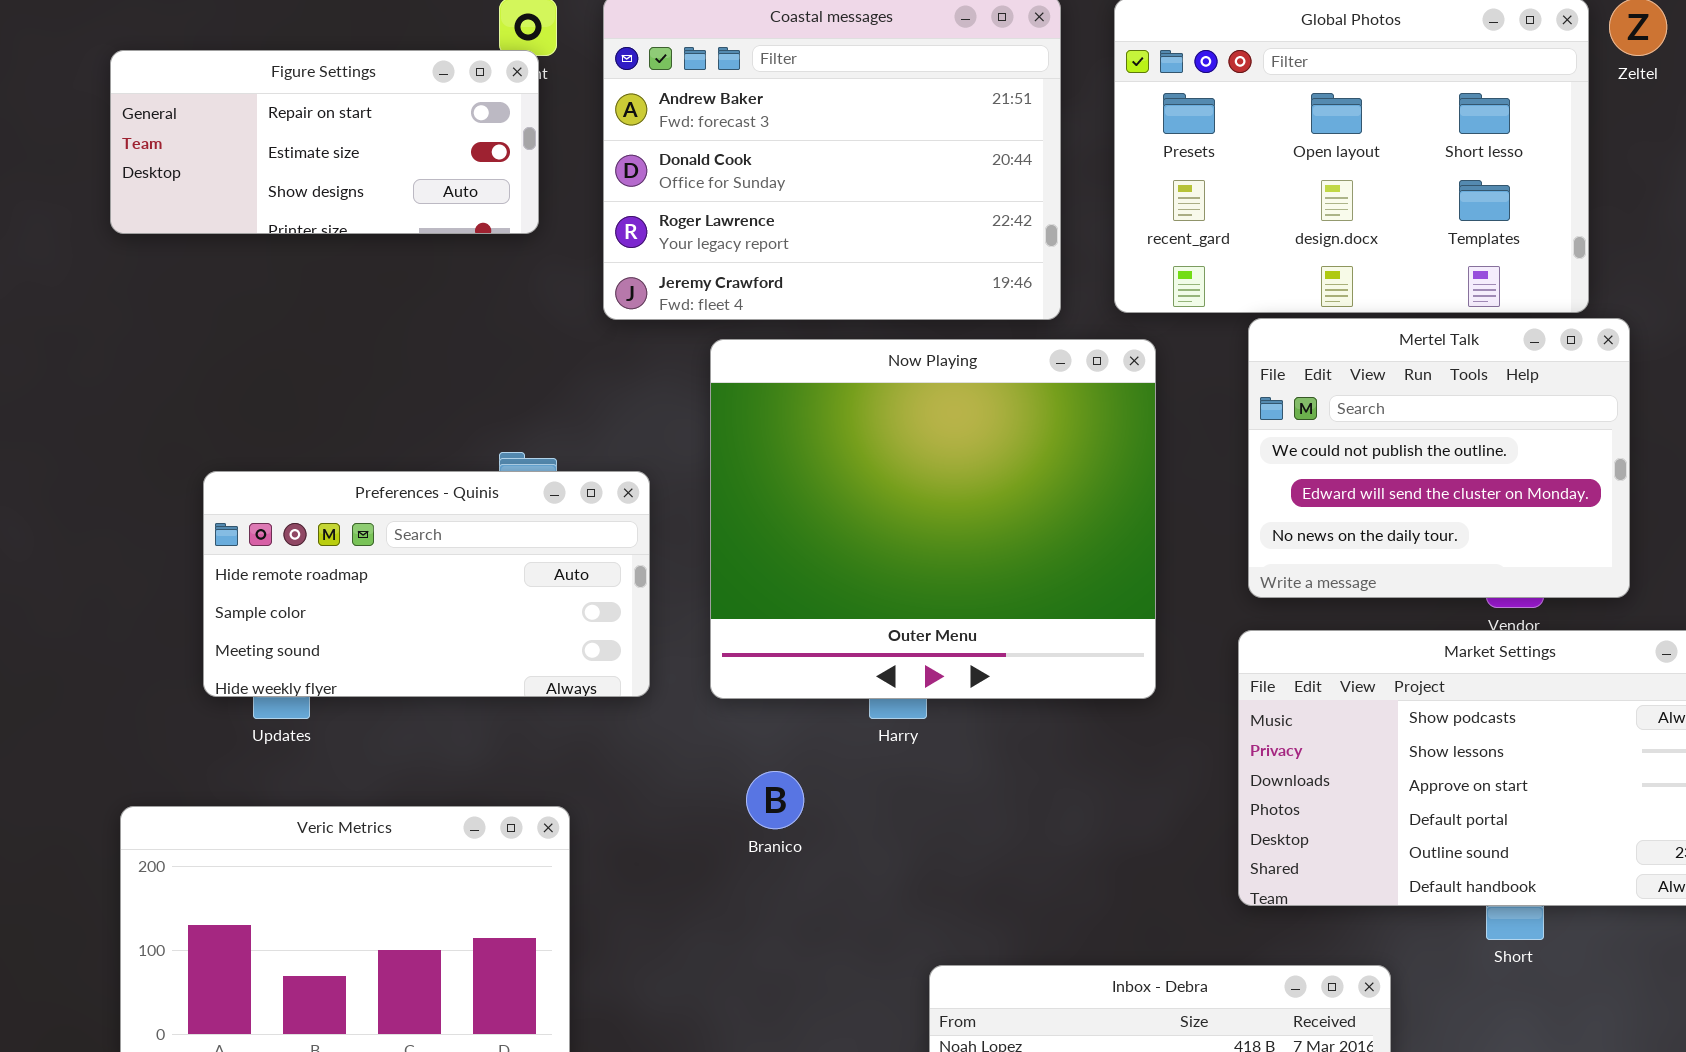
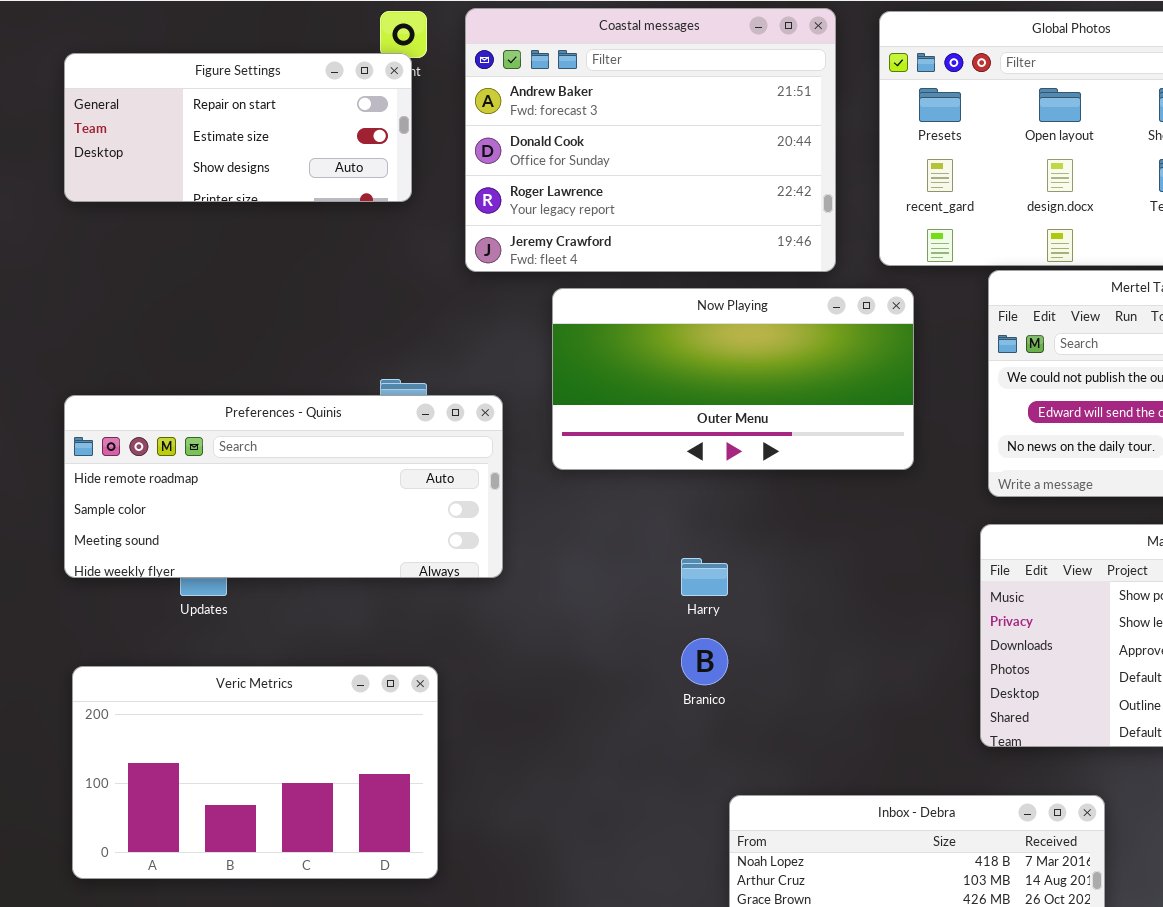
Now Playing: [710,339,1156,699] -> [552,288,914,470], resized
Preferences - Quinis: [203,471,650,697] -> [64,395,503,578], resized
Branico: [746,771,804,829] -> [681,638,728,685], moved

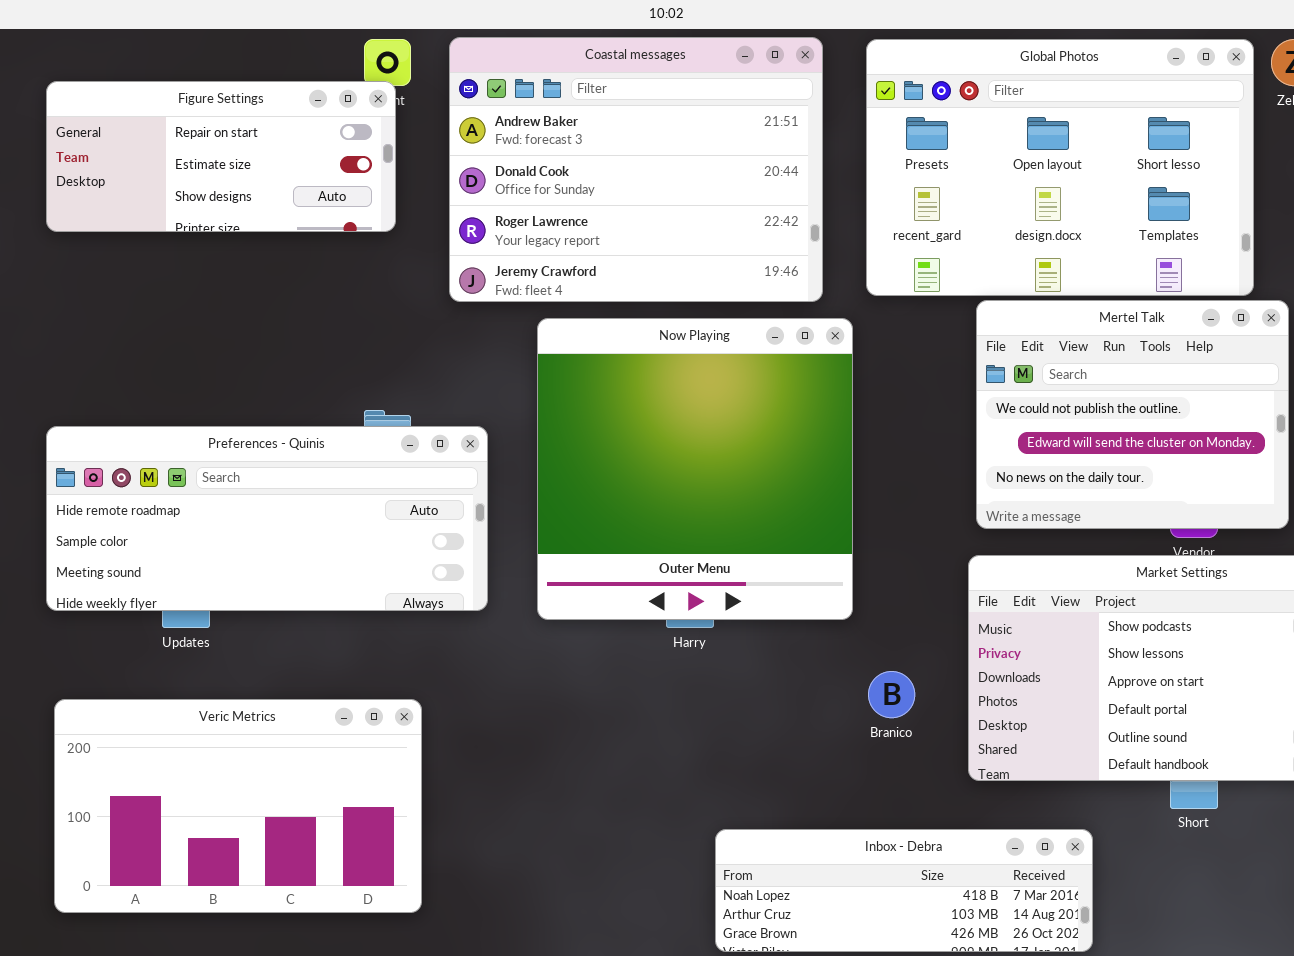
Now Playing: [552,288,914,470] -> [537,318,853,620], resized
Branico: [681,638,728,685] -> [868,671,915,718], moved

